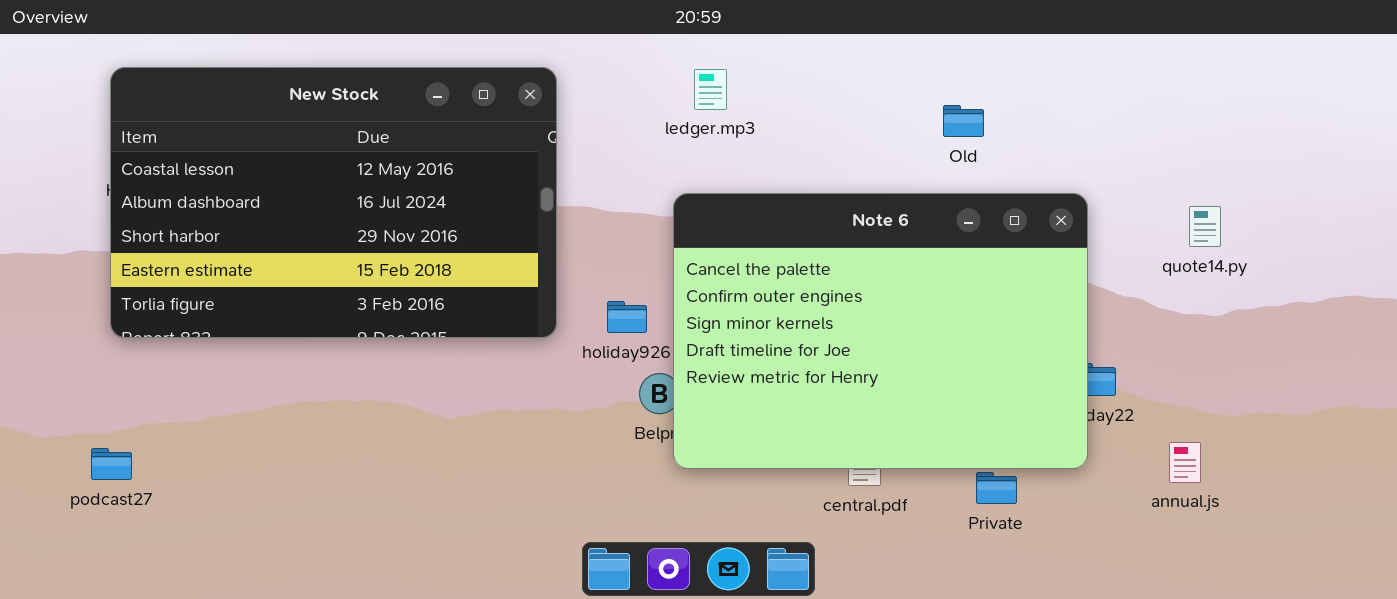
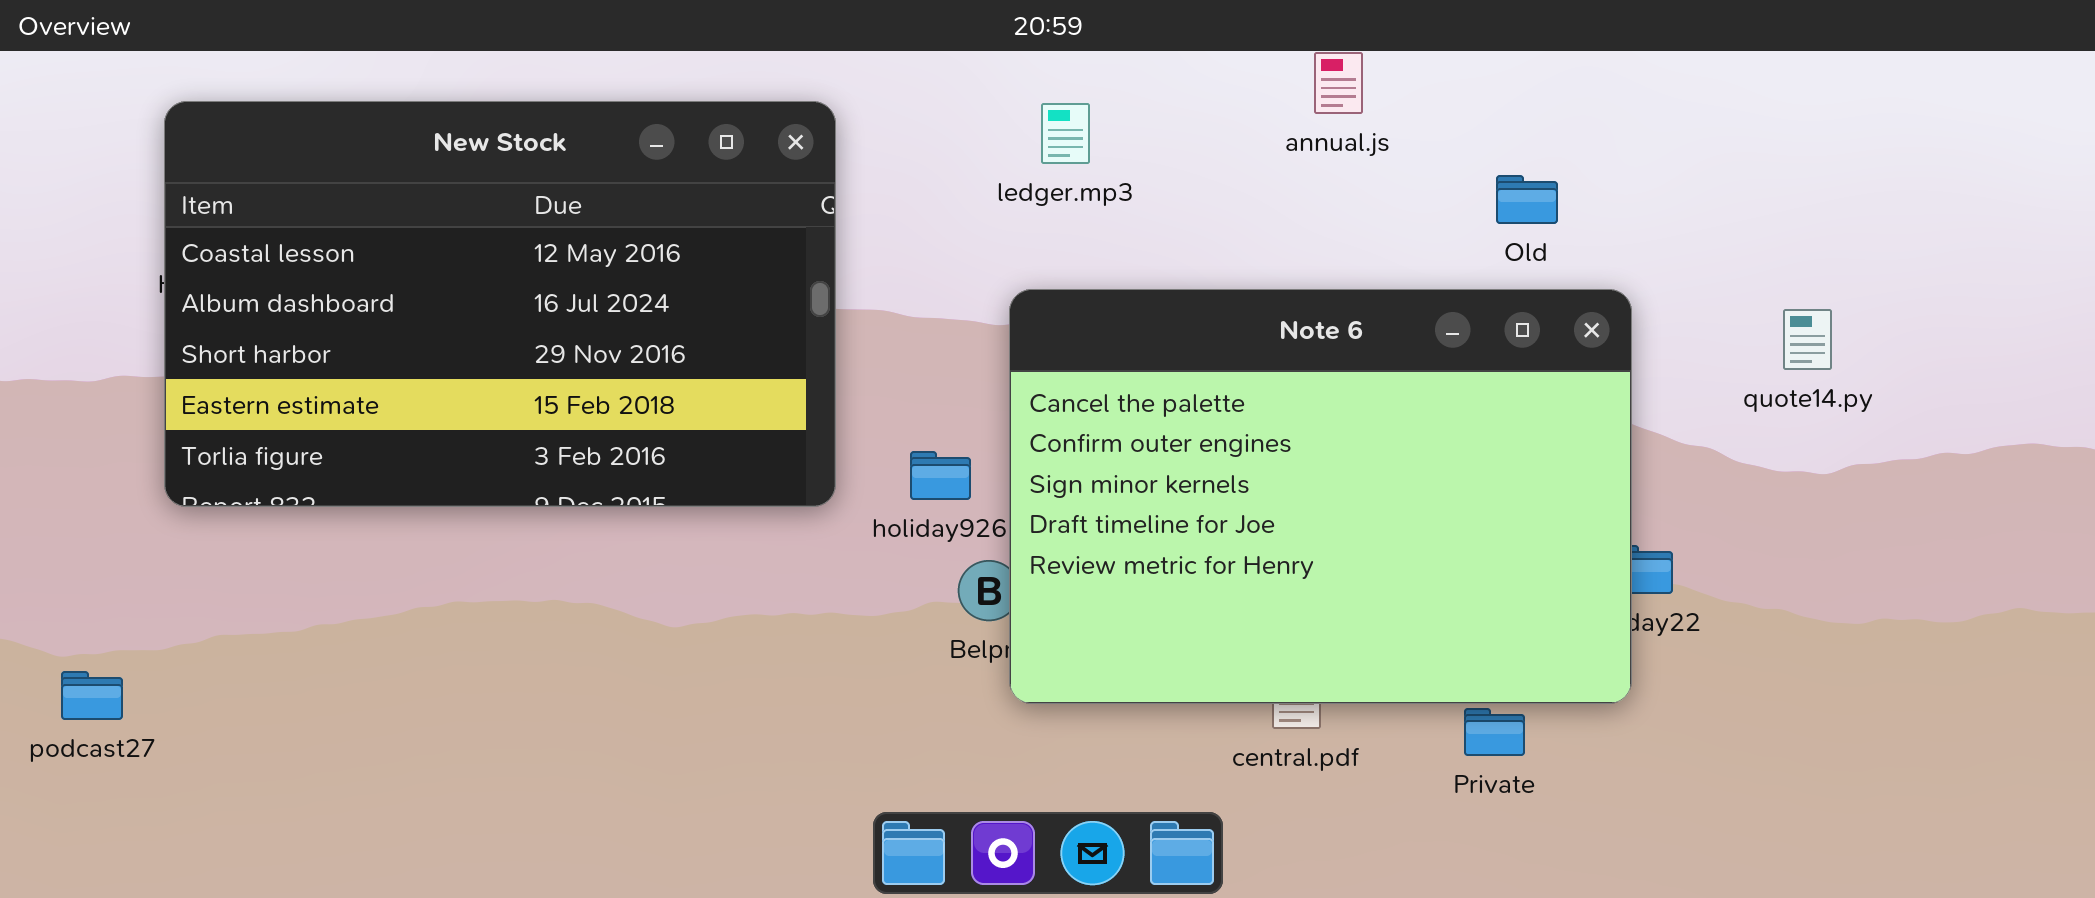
Old: [943,105,984,137] -> [1496,175,1558,224], moved
annual.js: [1169,442,1201,483] -> [1314,52,1363,114], moved
podcast27: [91,448,132,480] -> [61,671,123,720], moved

